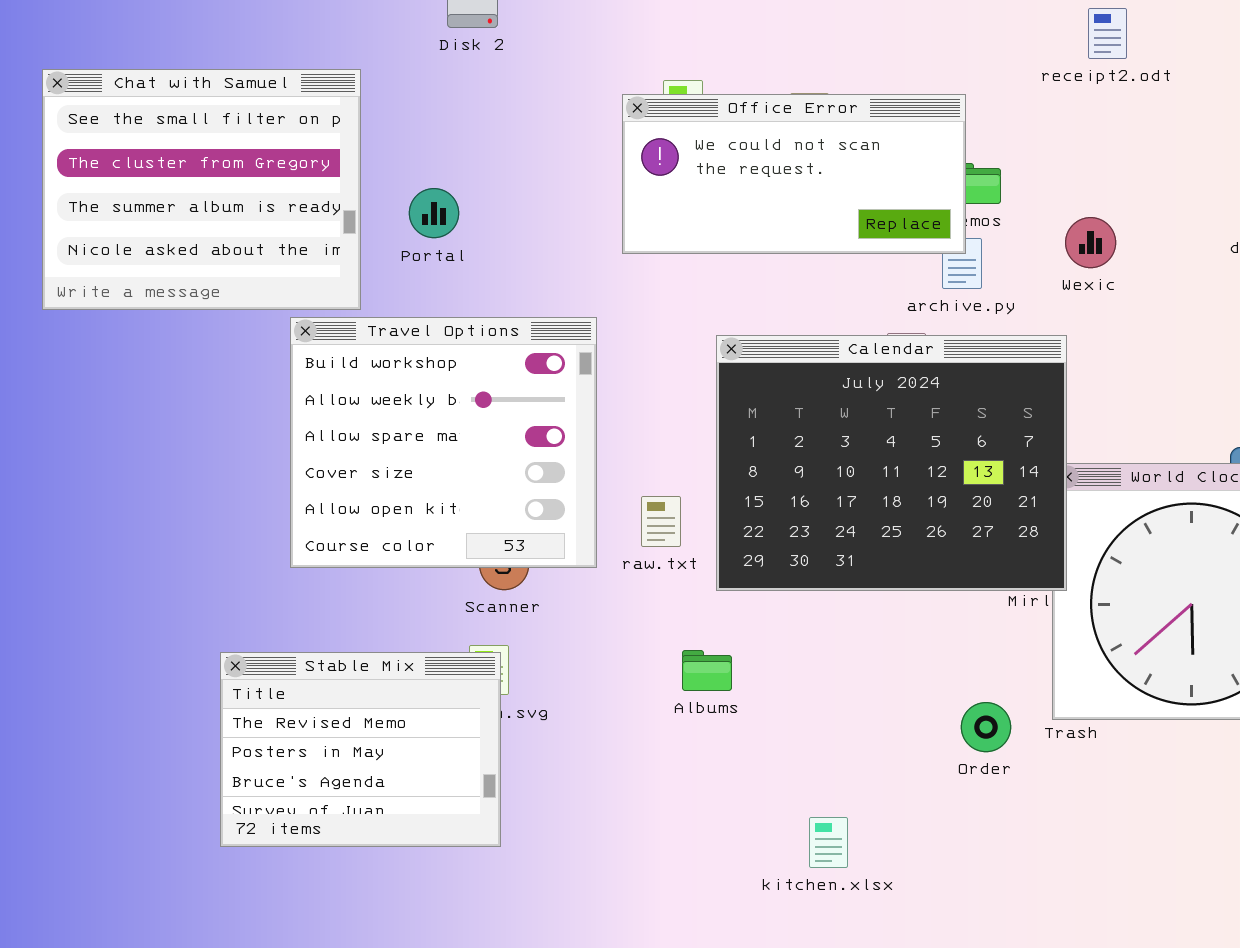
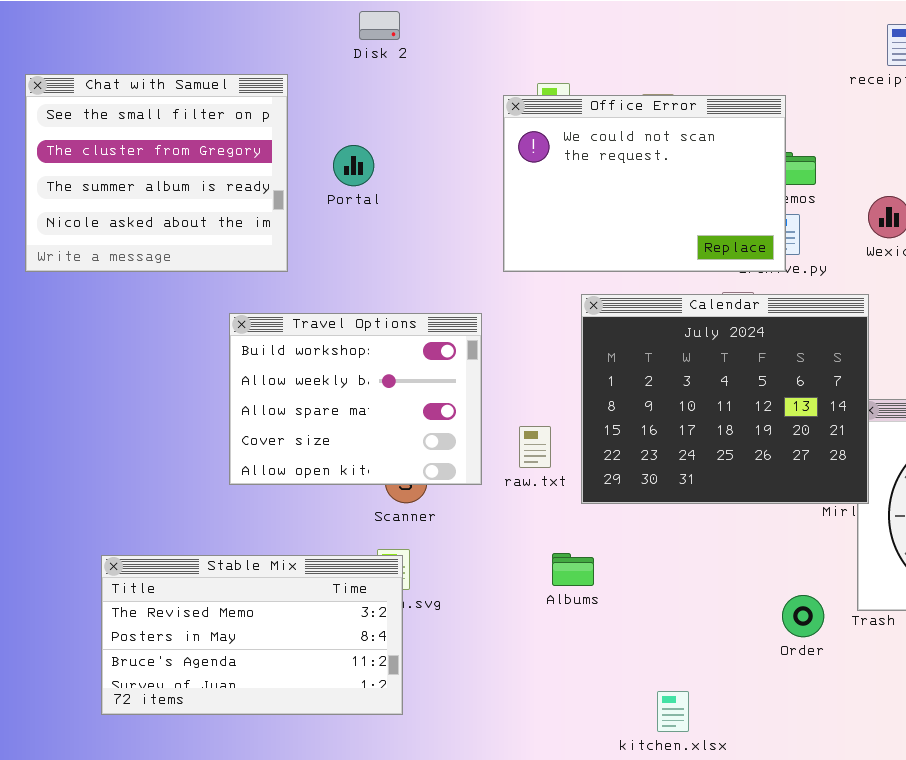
Office Error: [622,94,966,254] -> [503,95,786,272], resized
Portal: [409,188,459,238] -> [333,145,374,186], moved
Travel Options: [290,317,597,568] -> [229,313,482,485], resized
Stable Mix: [220,652,501,847] -> [101,555,403,715], resized

